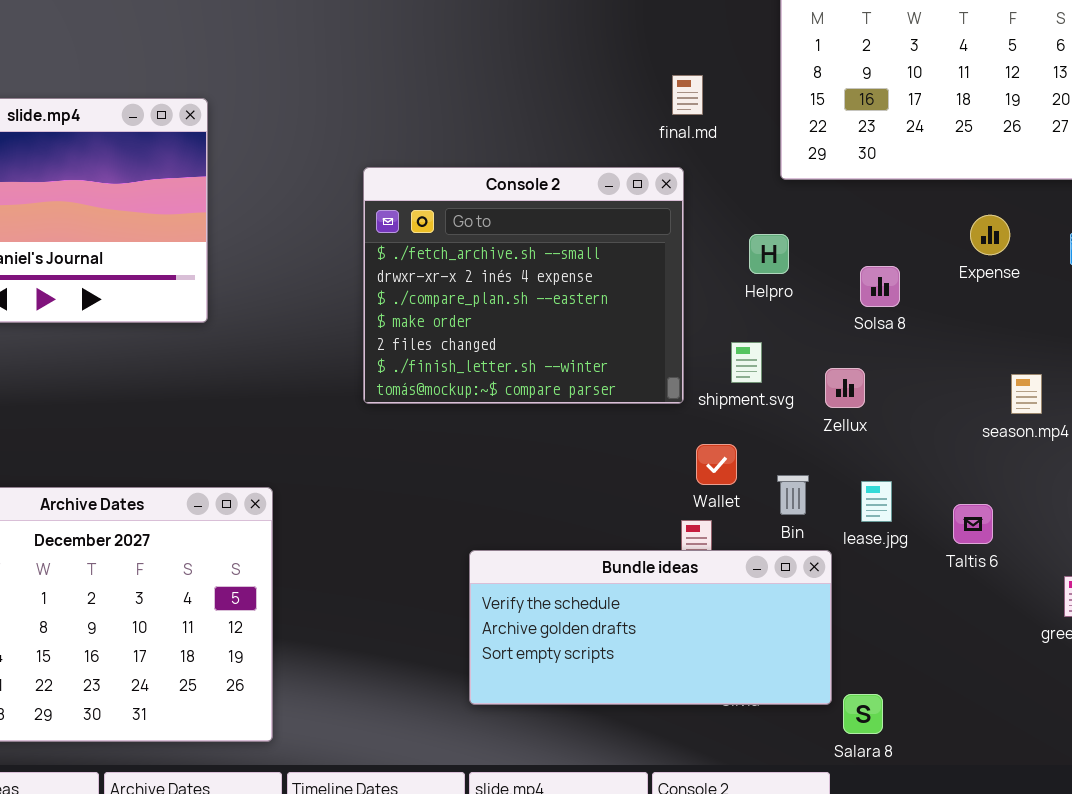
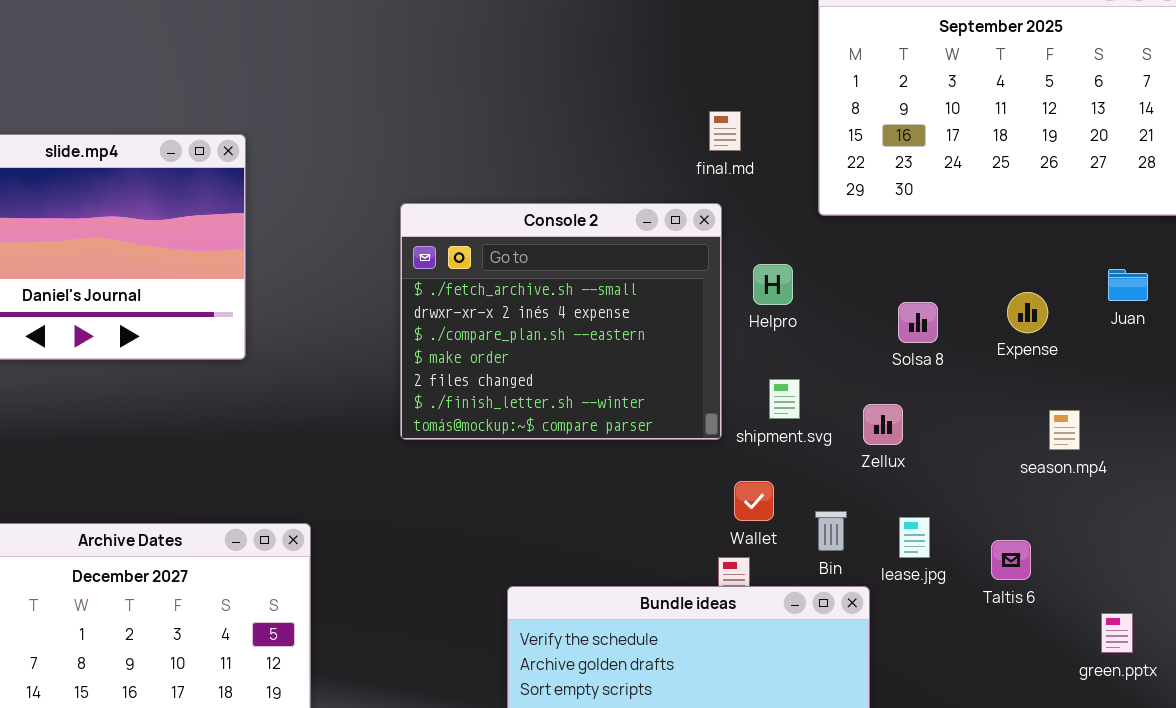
Expense: [970,215,1010,255] -> [1007,292,1048,333], moved
Helpro: [749,234,789,274] -> [753,264,793,305], moved

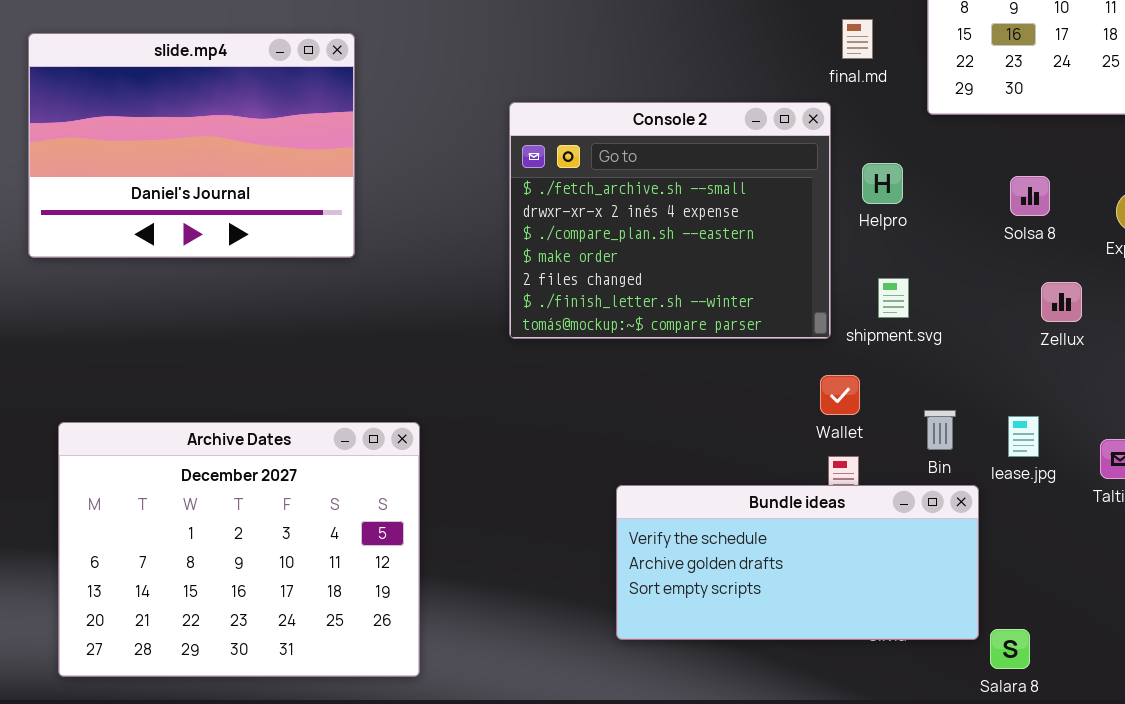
final.md: [709,111,741,151] -> [842,19,873,59], moved
Solsa 8: [898,302,938,343] -> [1010,176,1050,216], moved
Zellux: [863,404,903,445] -> [1041,282,1082,322], moved
Wallet: [734,481,774,521] -> [820,375,860,415], moved

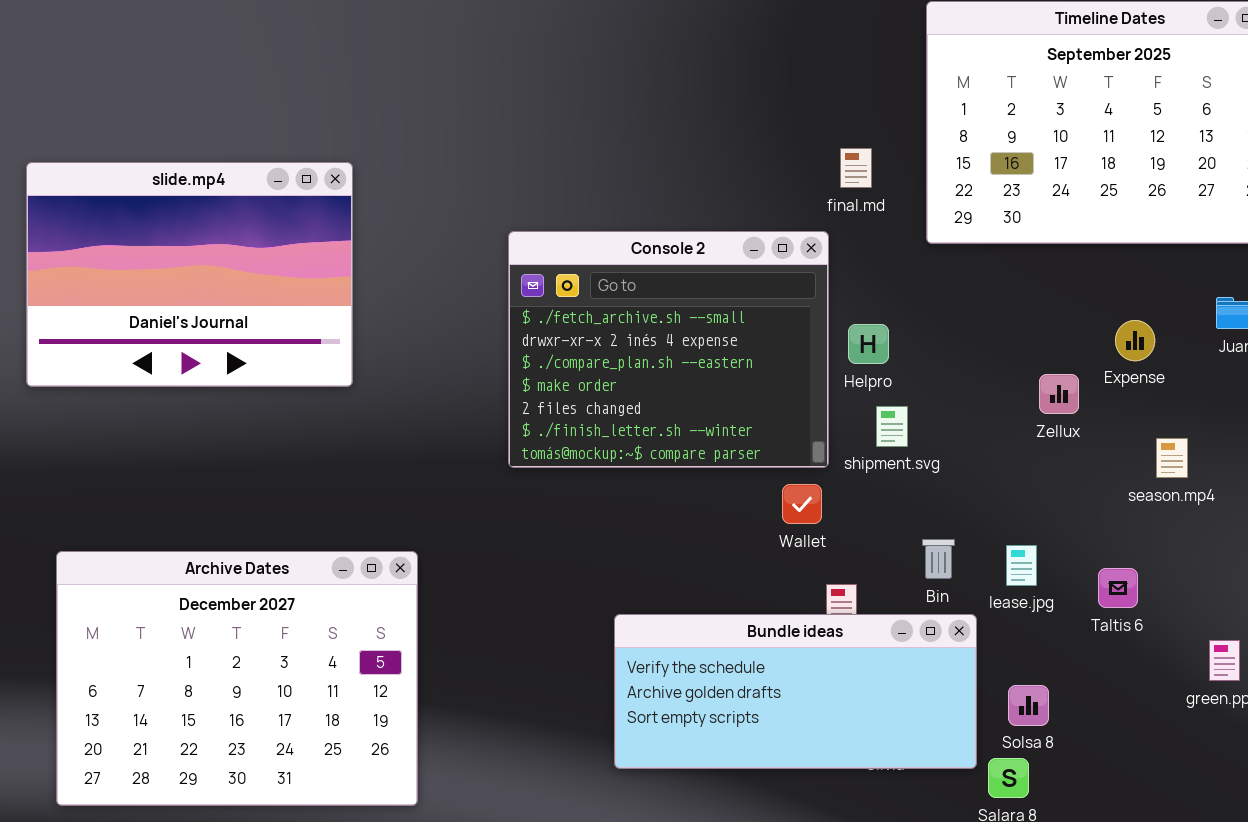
Helpro: [862,163,903,204] -> [848,324,889,364], moved
Solsa 8: [1010,176,1050,216] -> [1008,685,1049,726], moved
Zellux: [1041,282,1082,322] -> [1039,374,1079,414], moved
Wallet: [820,375,860,415] -> [782,484,822,524], moved

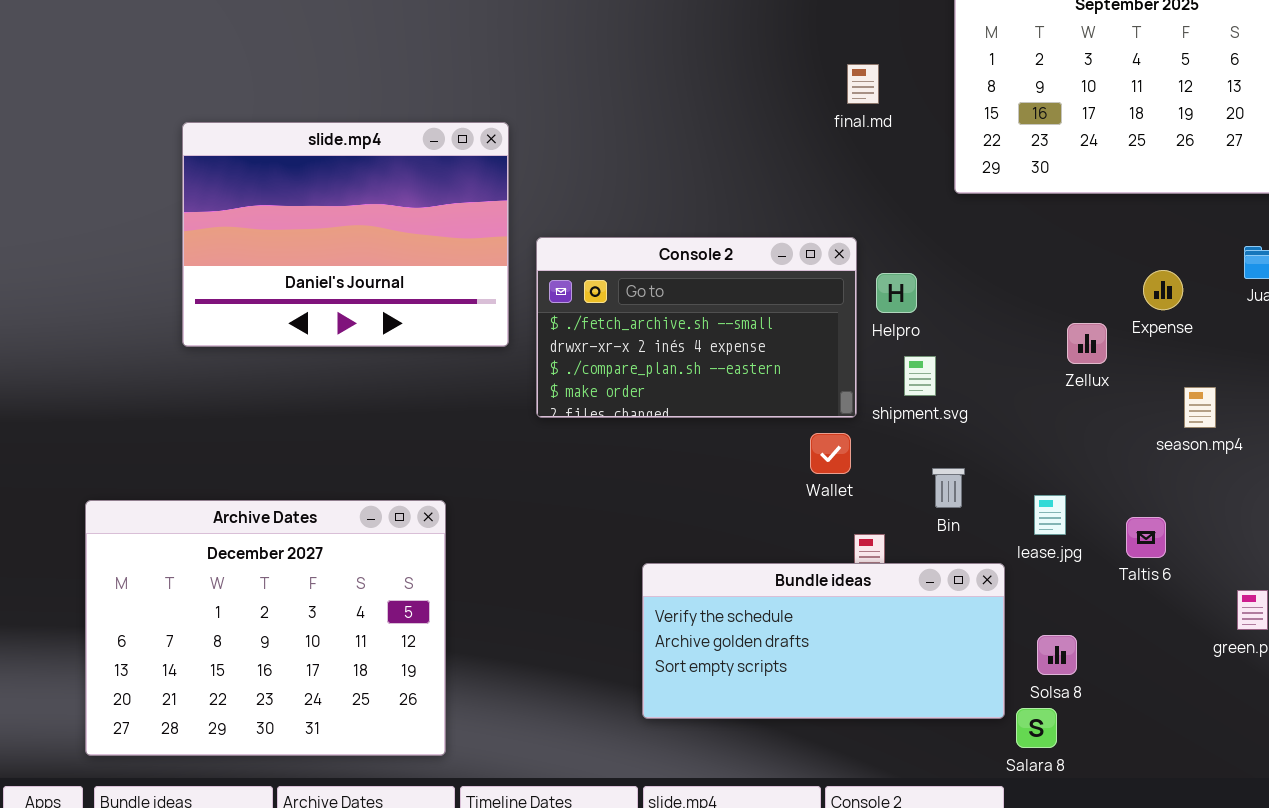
final.md: [840,148,872,188] -> [847,64,879,104], moved
slide.mp4: [26,162,353,387] -> [182,122,509,347], moved
Console 2: [508,231,829,468] -> [536,237,857,418], resized
Bin: [922,539,955,579] -> [932,468,965,508], moved

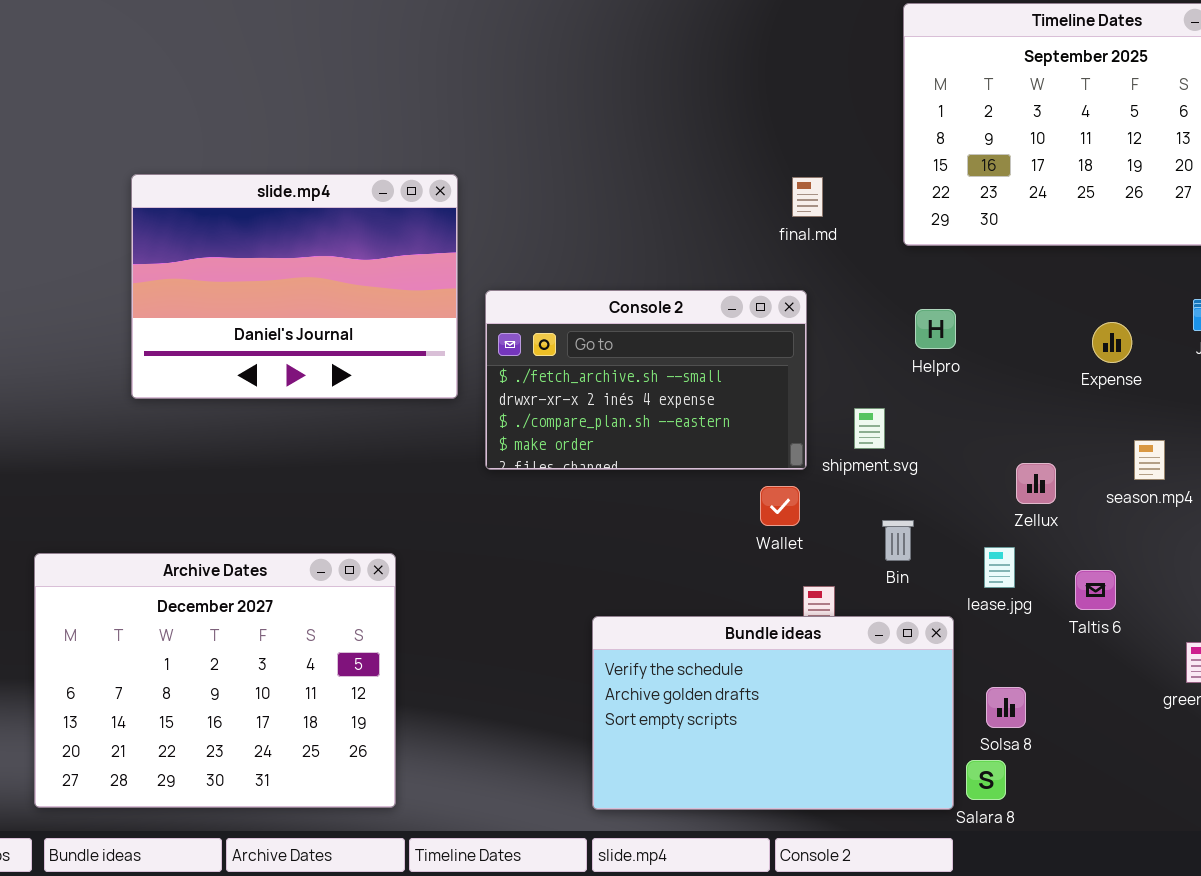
final.md: [847,64,879,104] -> [792,177,823,217], moved
Helpro: [876,273,917,313] -> [915,309,956,349], moved
Zellux: [1067,323,1107,364] -> [1016,463,1056,504], moved
Bundle ideas: [642,563,1005,719] -> [592,616,954,810], resized

